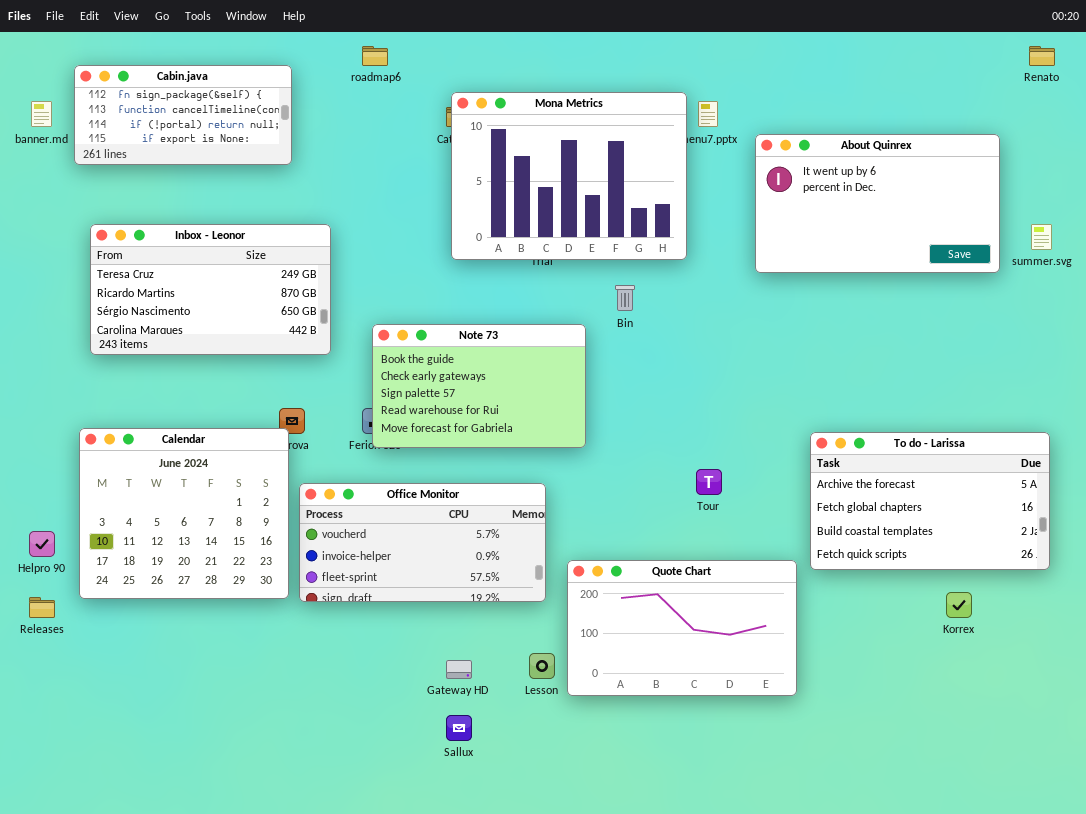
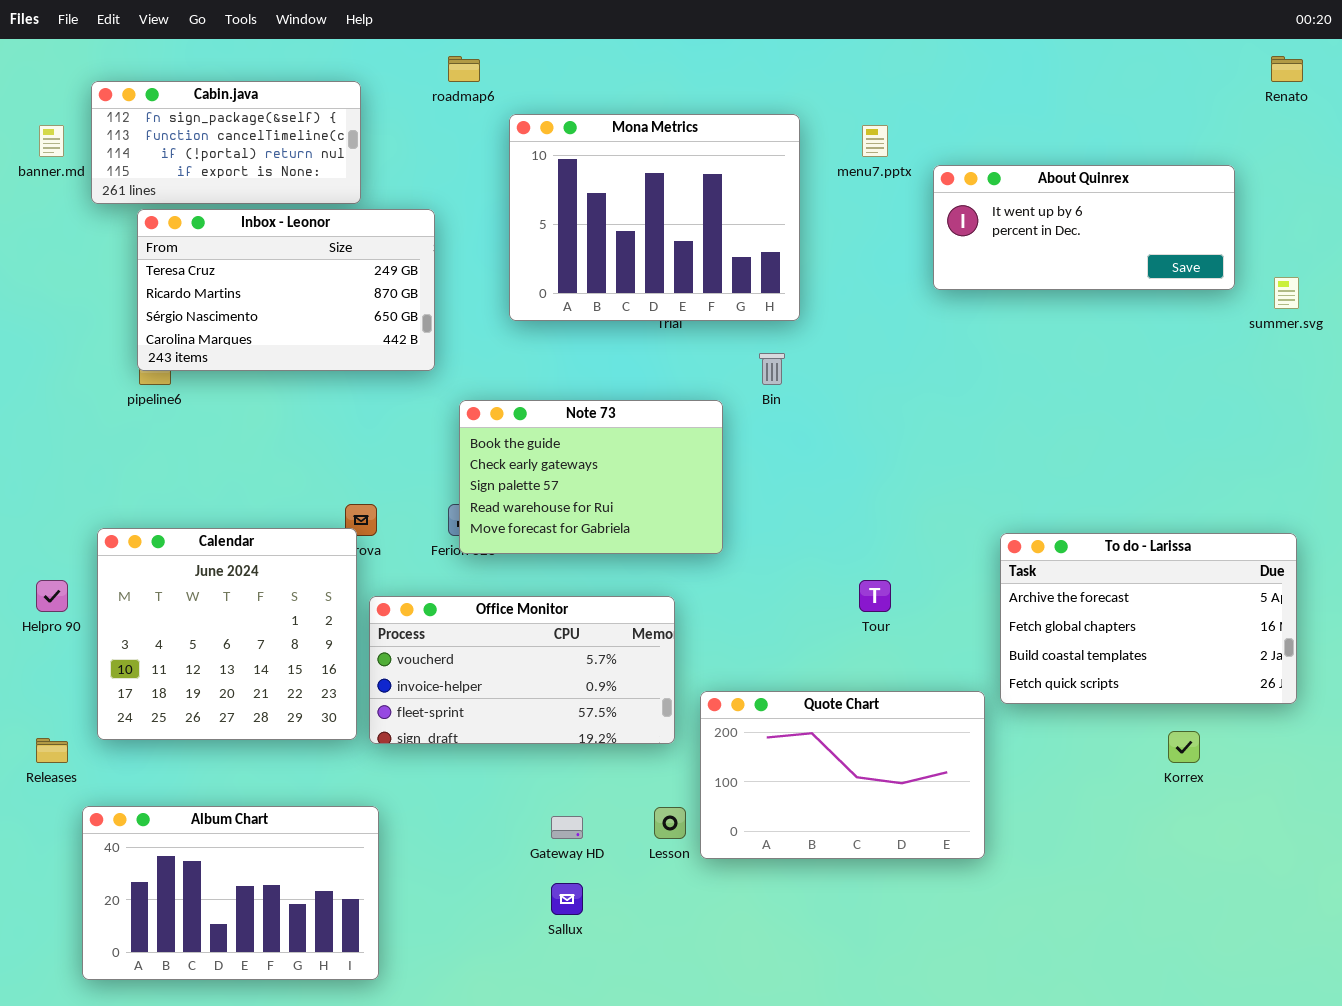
Mona Metrics: [451,92,687,260] -> [509,114,800,321], moved
About Quinrex: [755,134,1000,273] -> [933,165,1235,290], resized
Inbox - Leonor: [90,224,331,355] -> [137,209,435,371], moved
Helpro 90: [29,531,55,557] -> [36,580,68,612], moved
Album Chart: none -> [82,806,379,980], opened

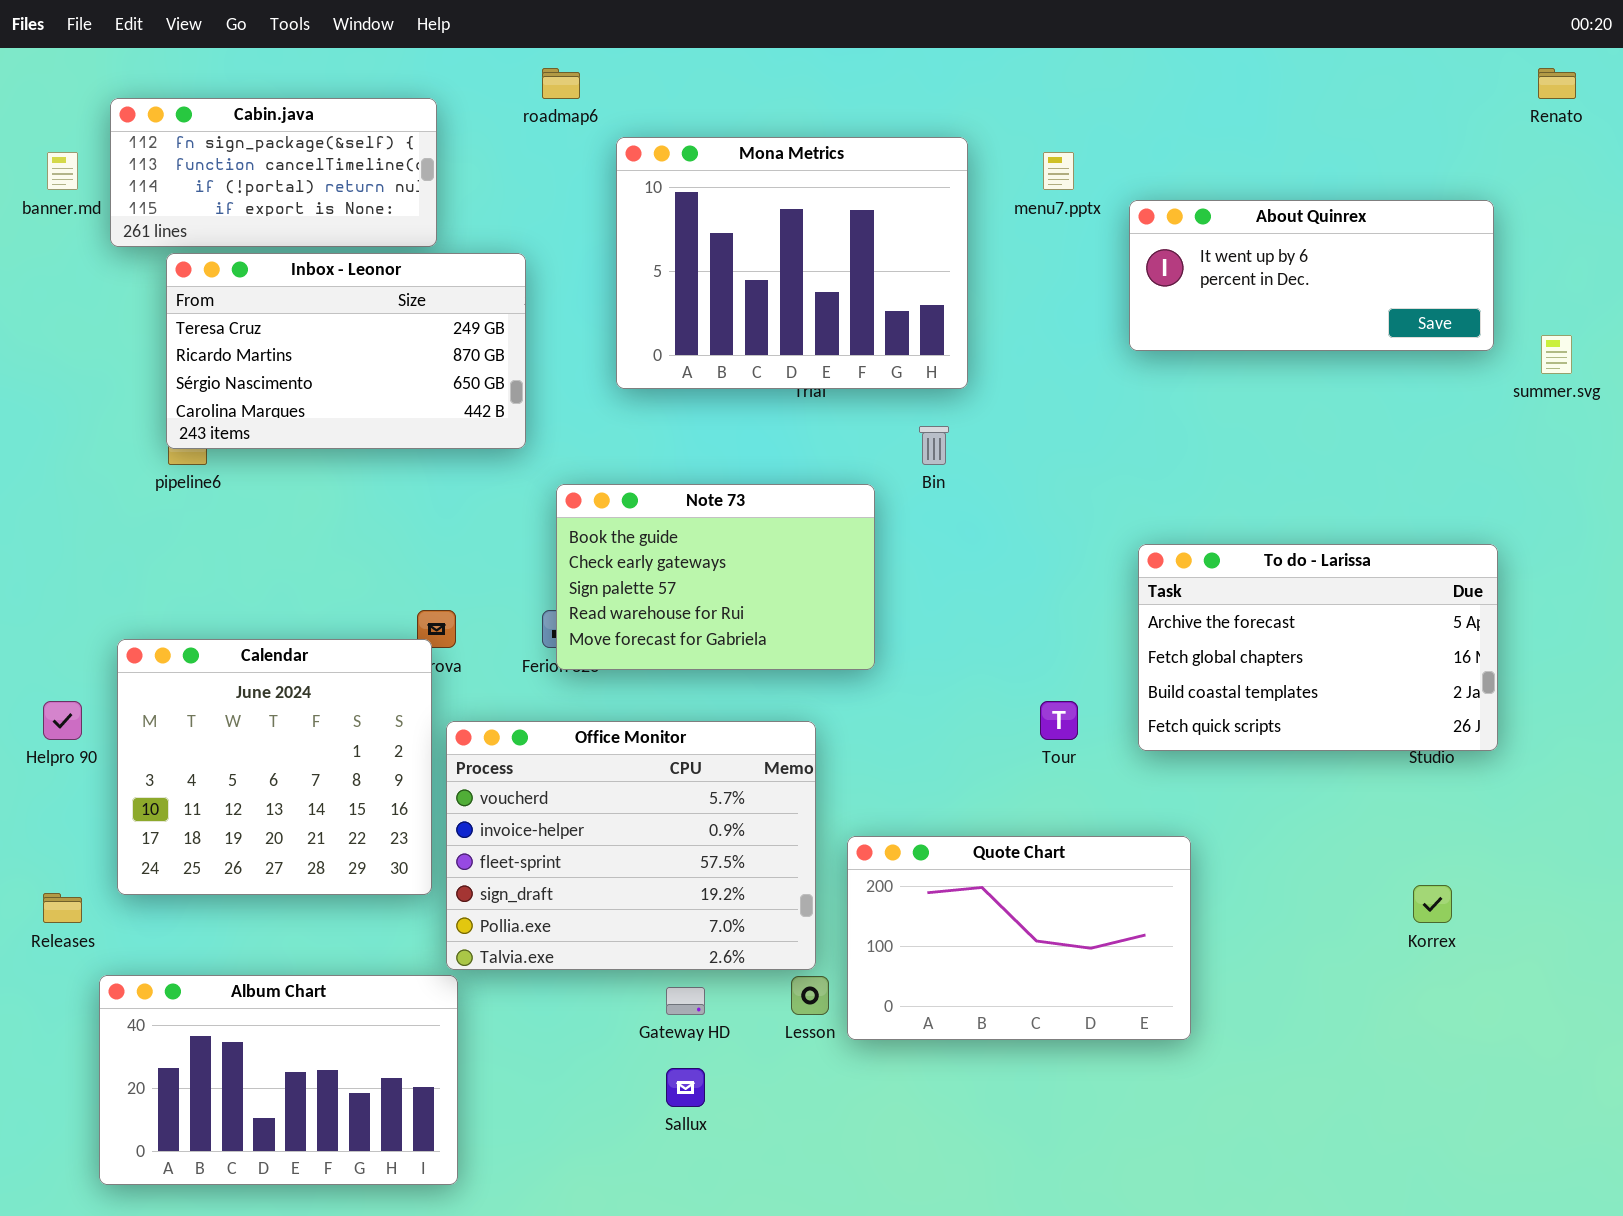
To do - Larissa: [1000,533,1297,704] -> [1138,544,1498,751], moved
Office Monitor: [369,596,675,744] -> [446,721,816,970], resized

